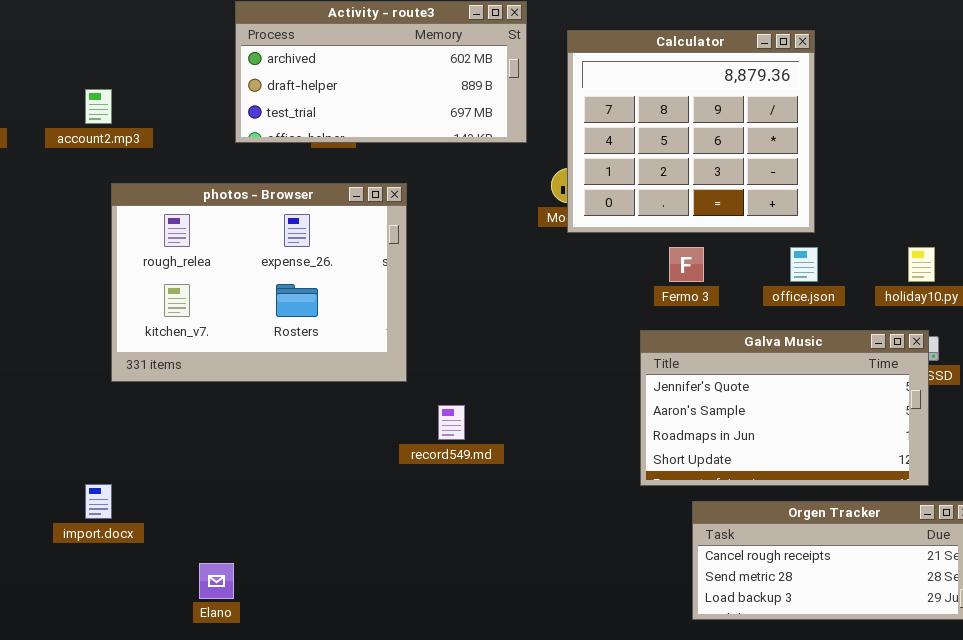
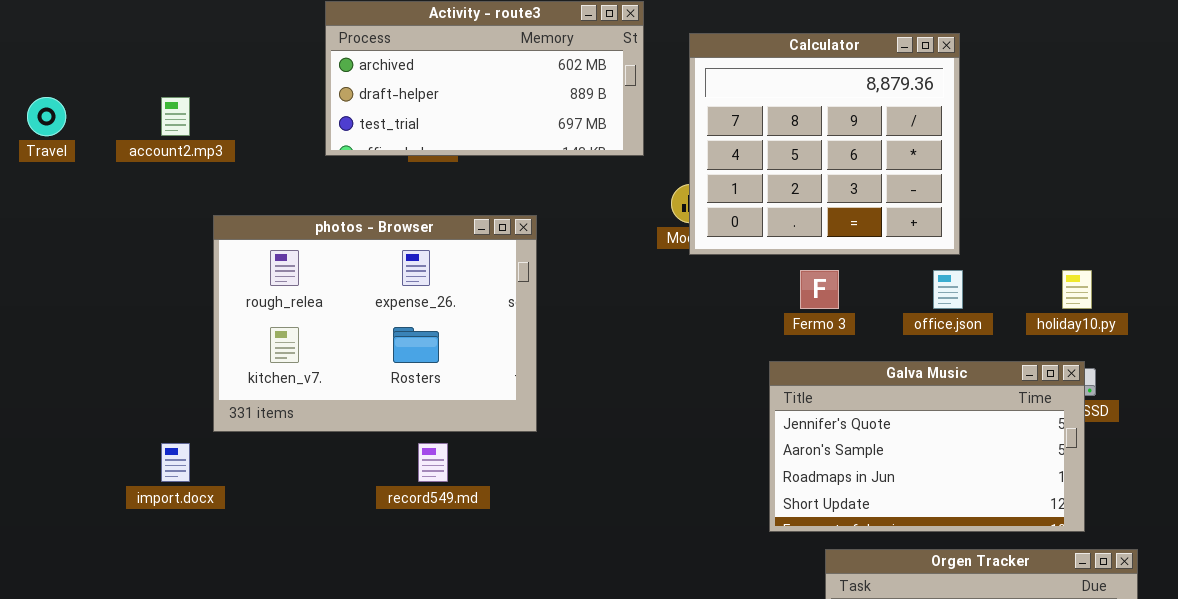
photos - Browser: [111,183,407,382] -> [213,215,537,432], moved
record549.md: [438,405,465,440] -> [418,443,448,482], moved
import.docx: [85,484,112,519] -> [161,443,190,482], moved

